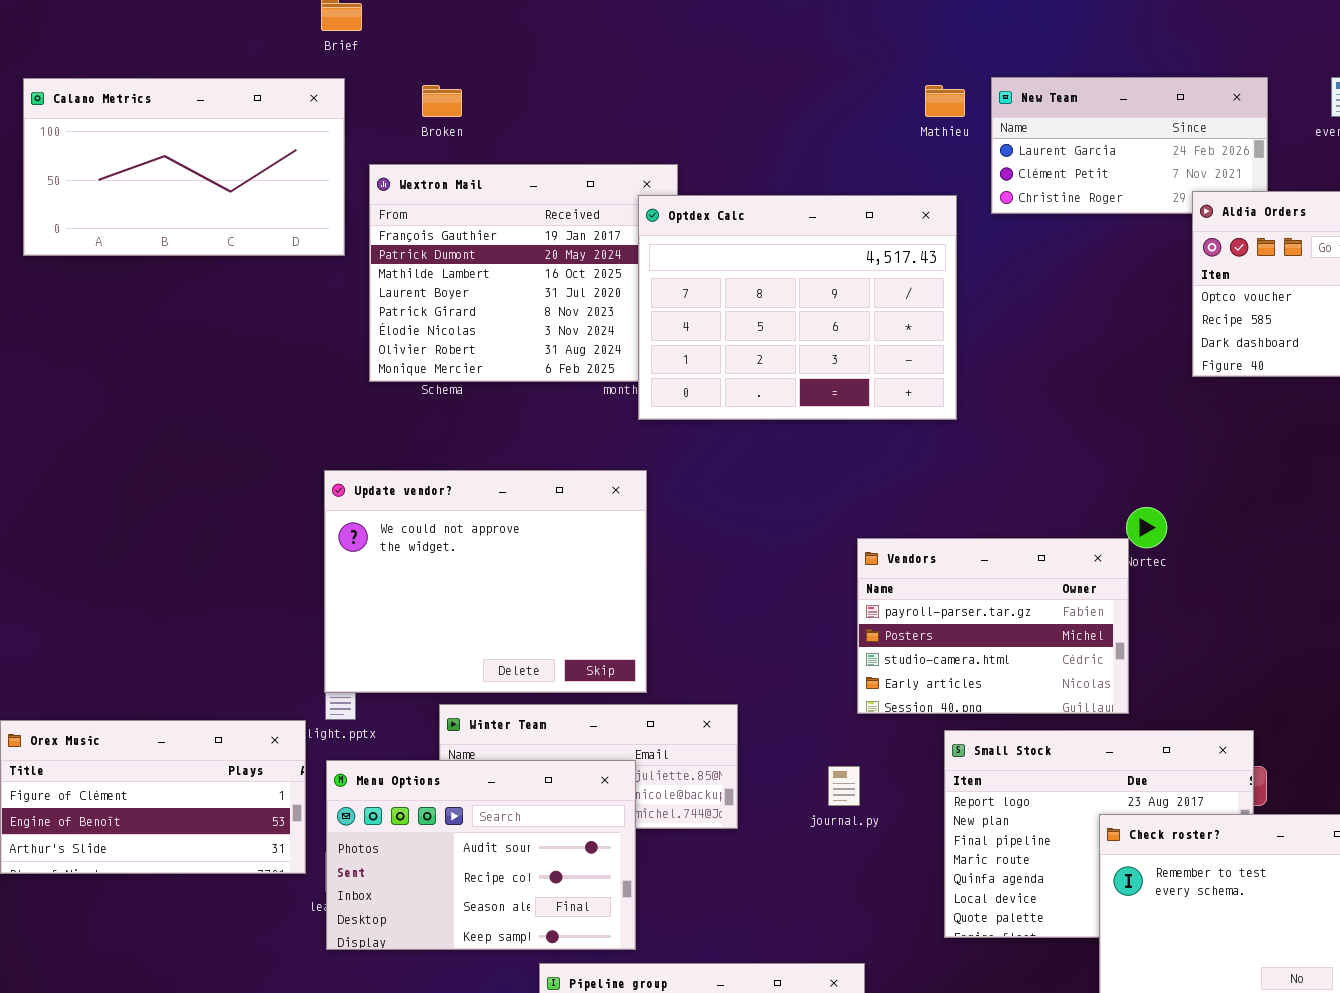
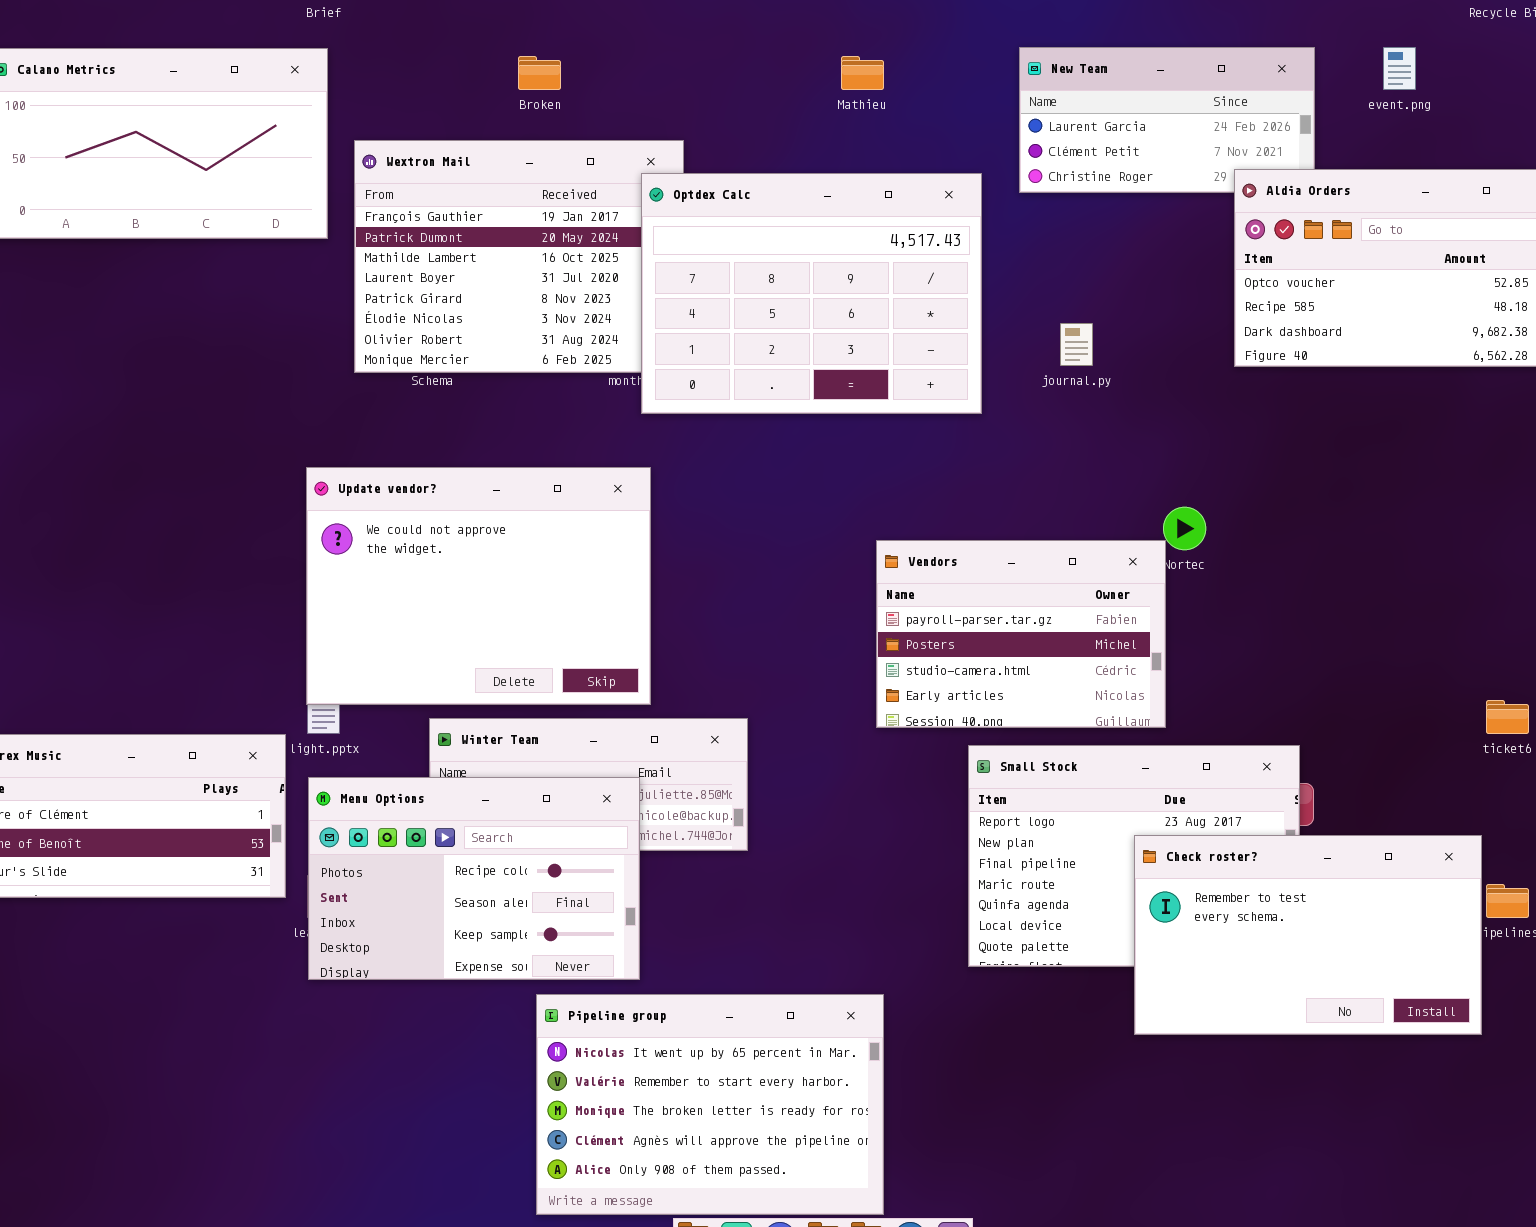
Broken: [422,85,462,117] -> [518,56,561,90], moved
Mathieu: [925,85,965,117] -> [841,56,884,90], moved
Menu Options: [326,760,636,950] -> [308,777,640,980], scrolled down 1 row
journal.py: [828,766,860,806] -> [1060,323,1093,366], moved

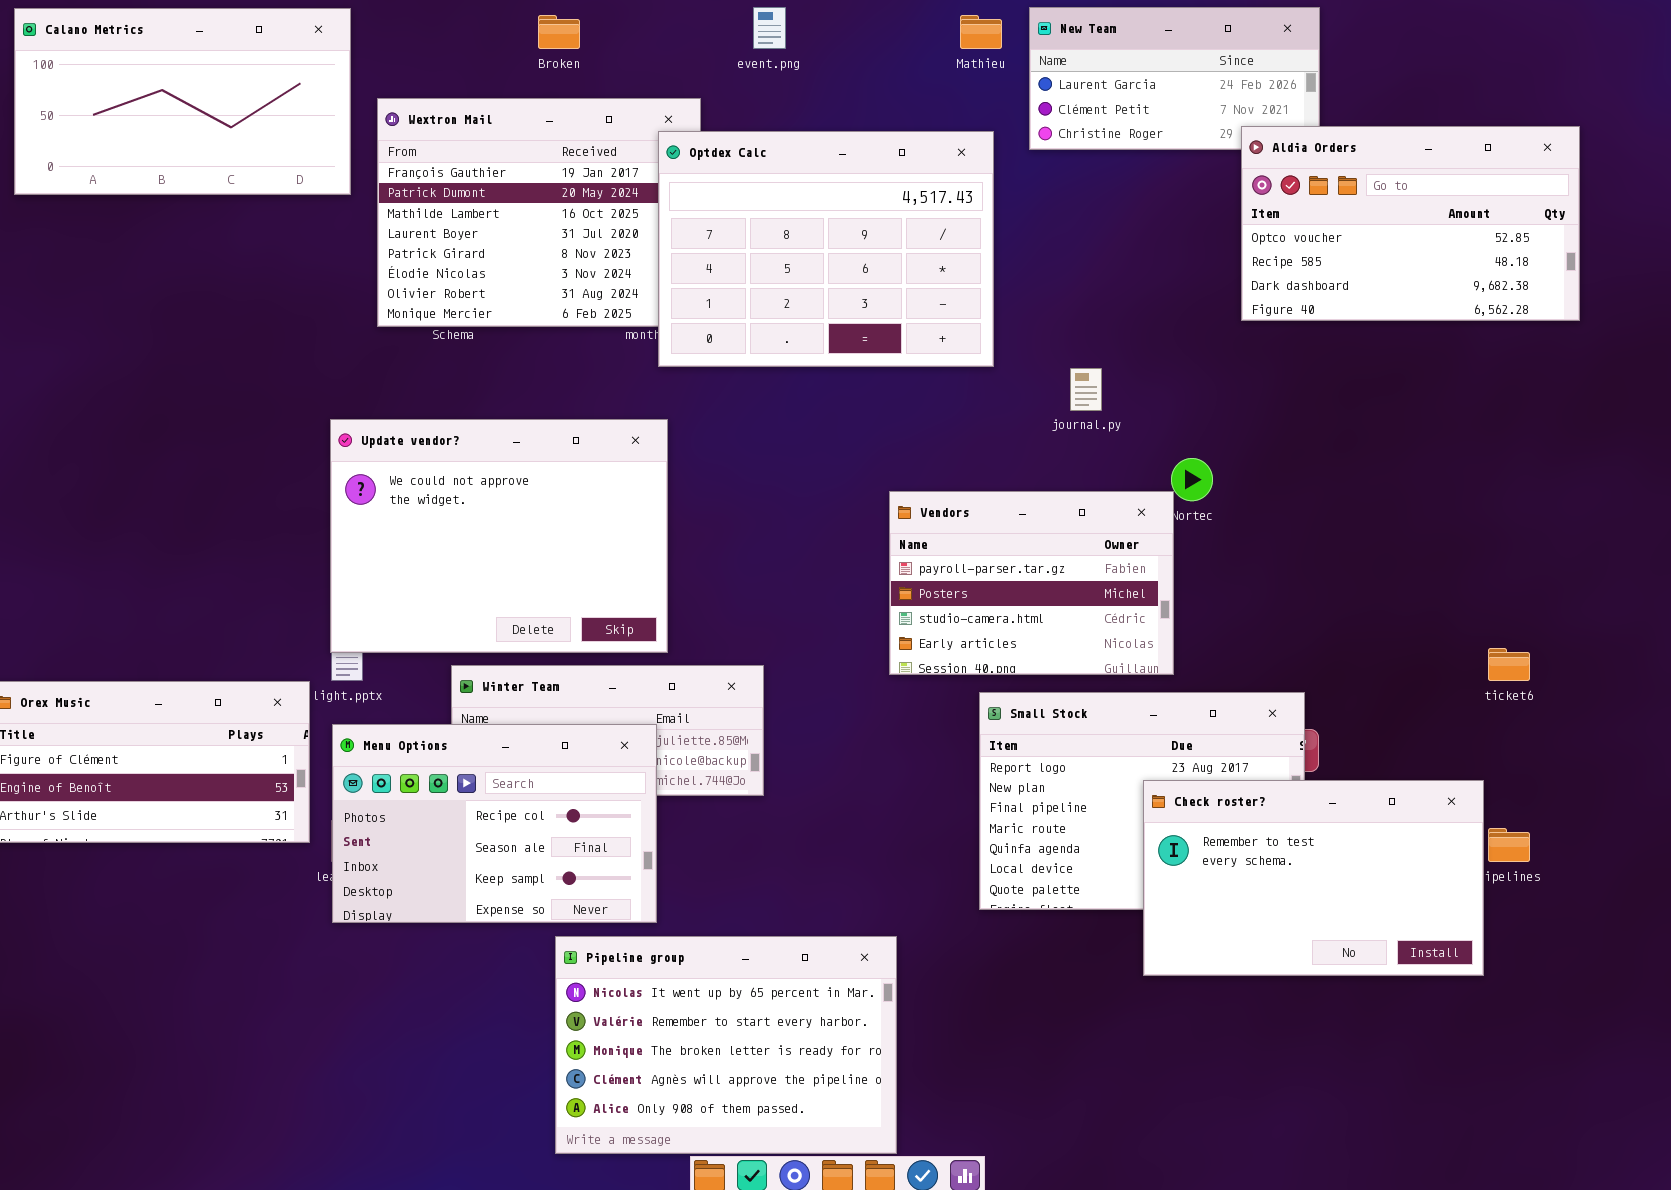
event.png: [1383,47,1416,90] -> [753,7,786,49], moved
Mathieu: [841,56,884,90] -> [960,15,1002,49], moved
journal.py: [1060,323,1093,366] -> [1070,368,1102,411], moved

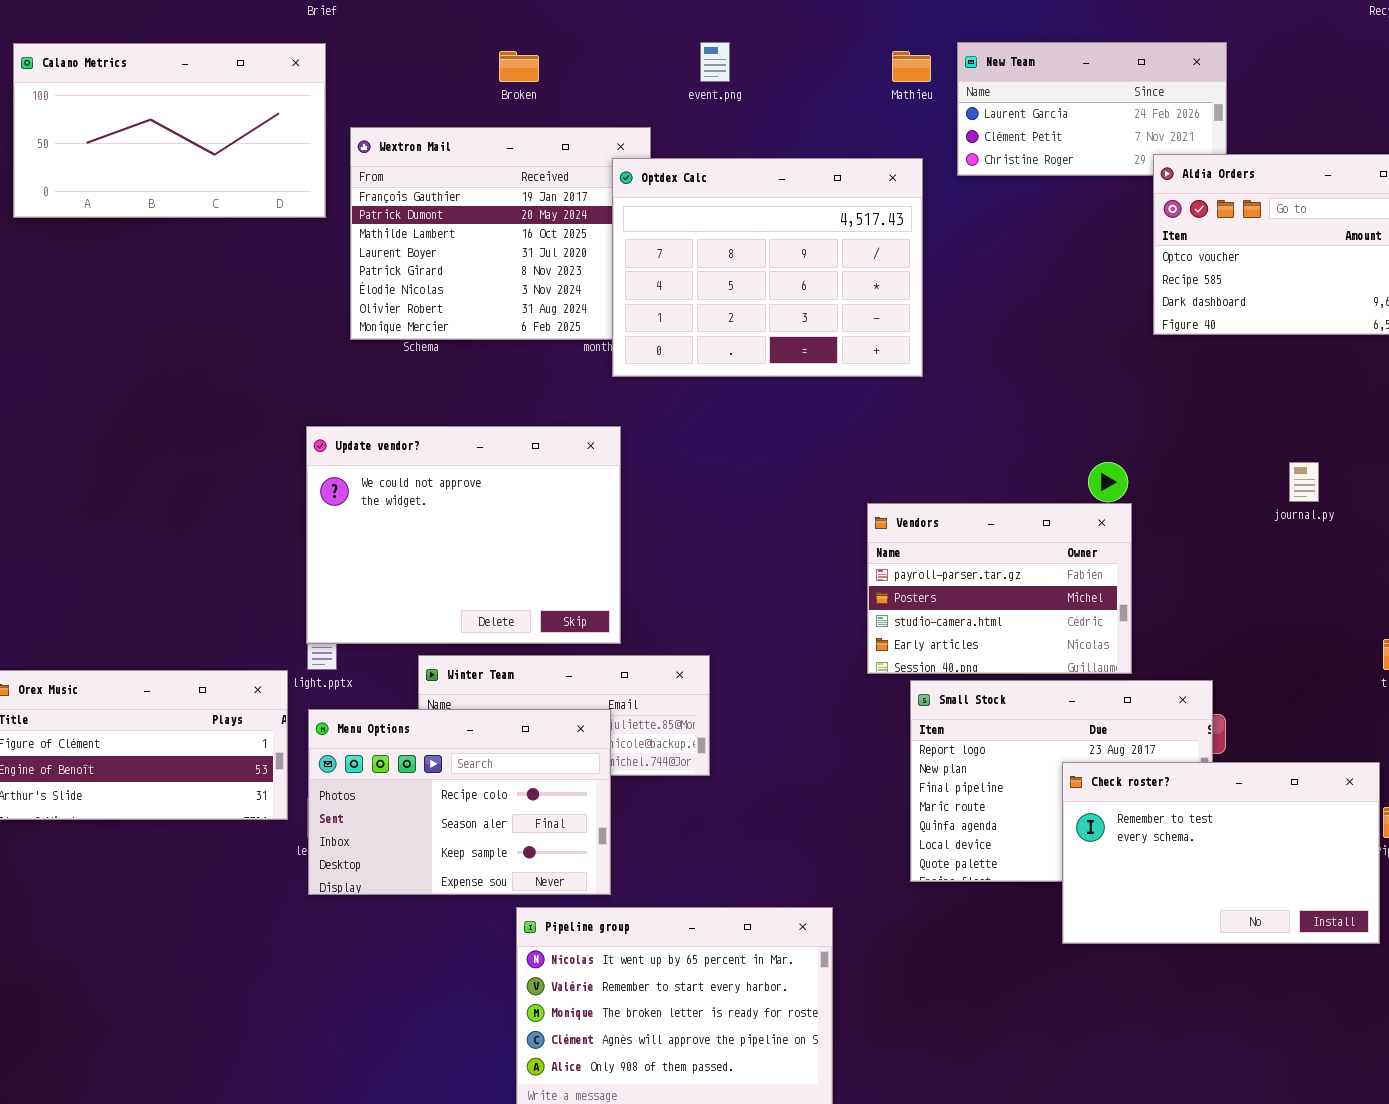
journal.py: [1070,368,1102,411] -> [1289,462,1319,502], moved
Vendors: [889,491,1174,675] -> [867,503,1132,674], moved

